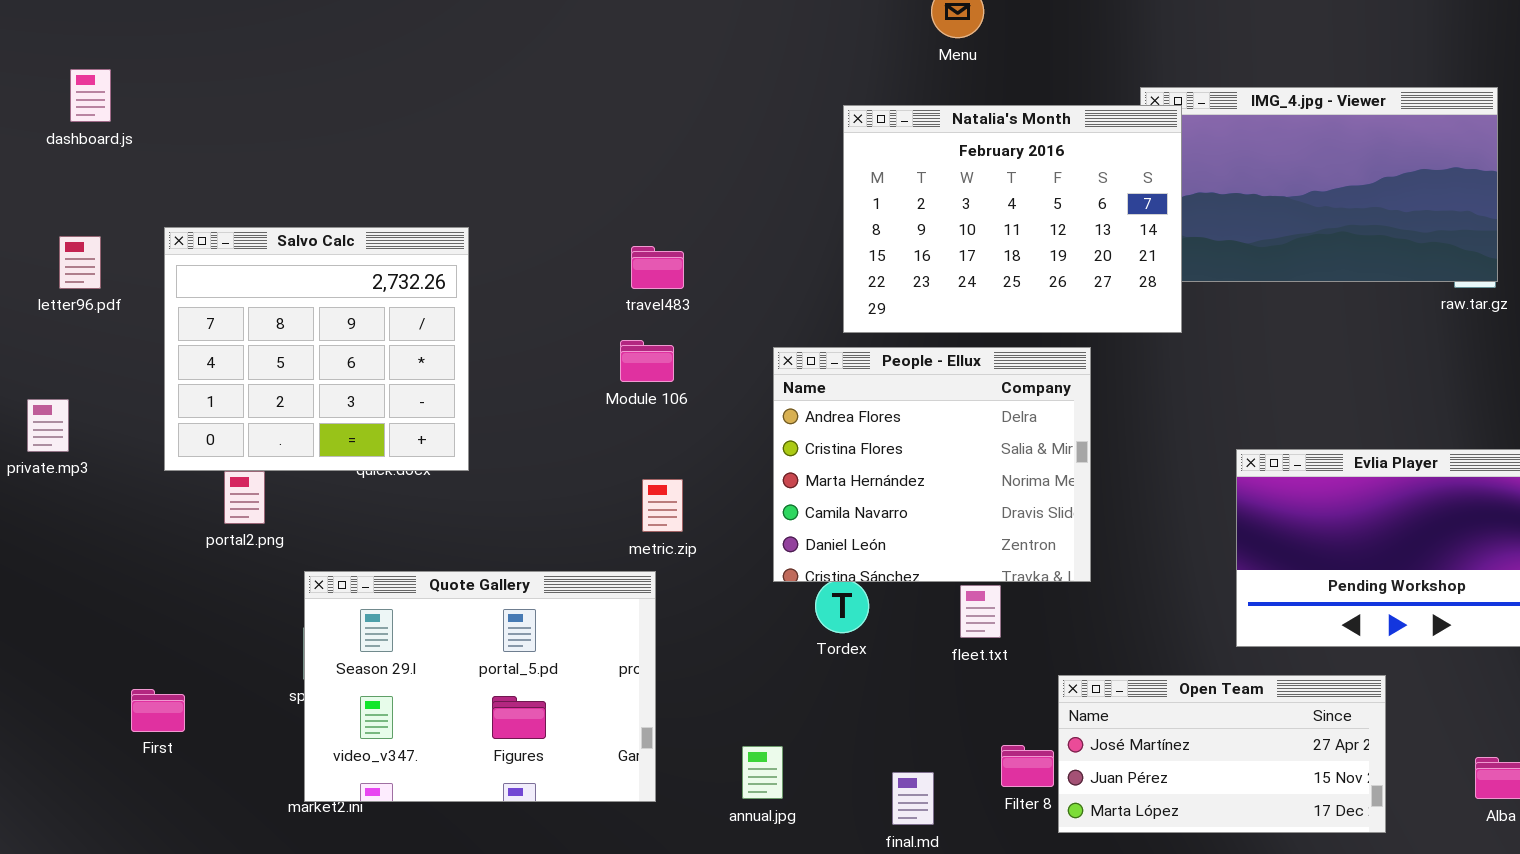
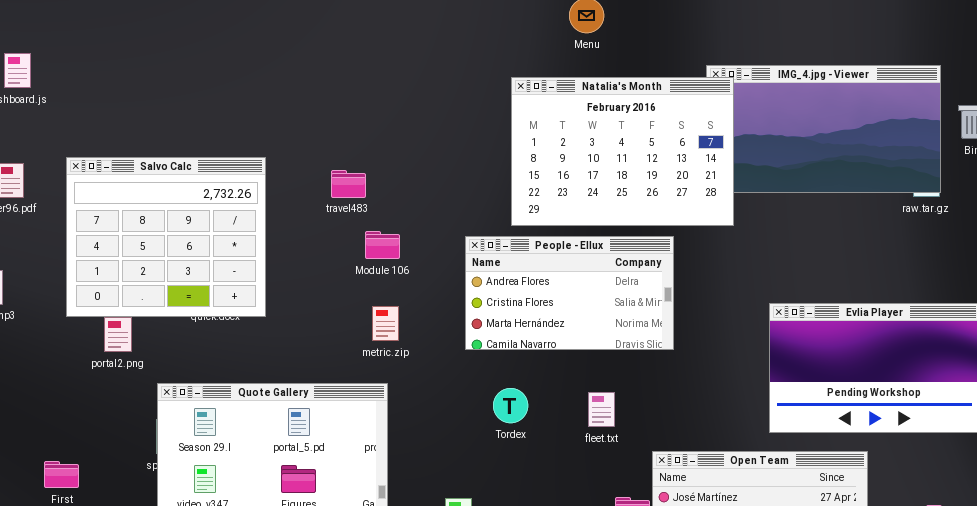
travel483: [631,246,684,289] -> [331,170,366,198], moved
People - Ellux: [773,347,1091,582] -> [465,236,674,350], resized
metric.zip: [642,479,683,532] -> [372,306,399,341], moved

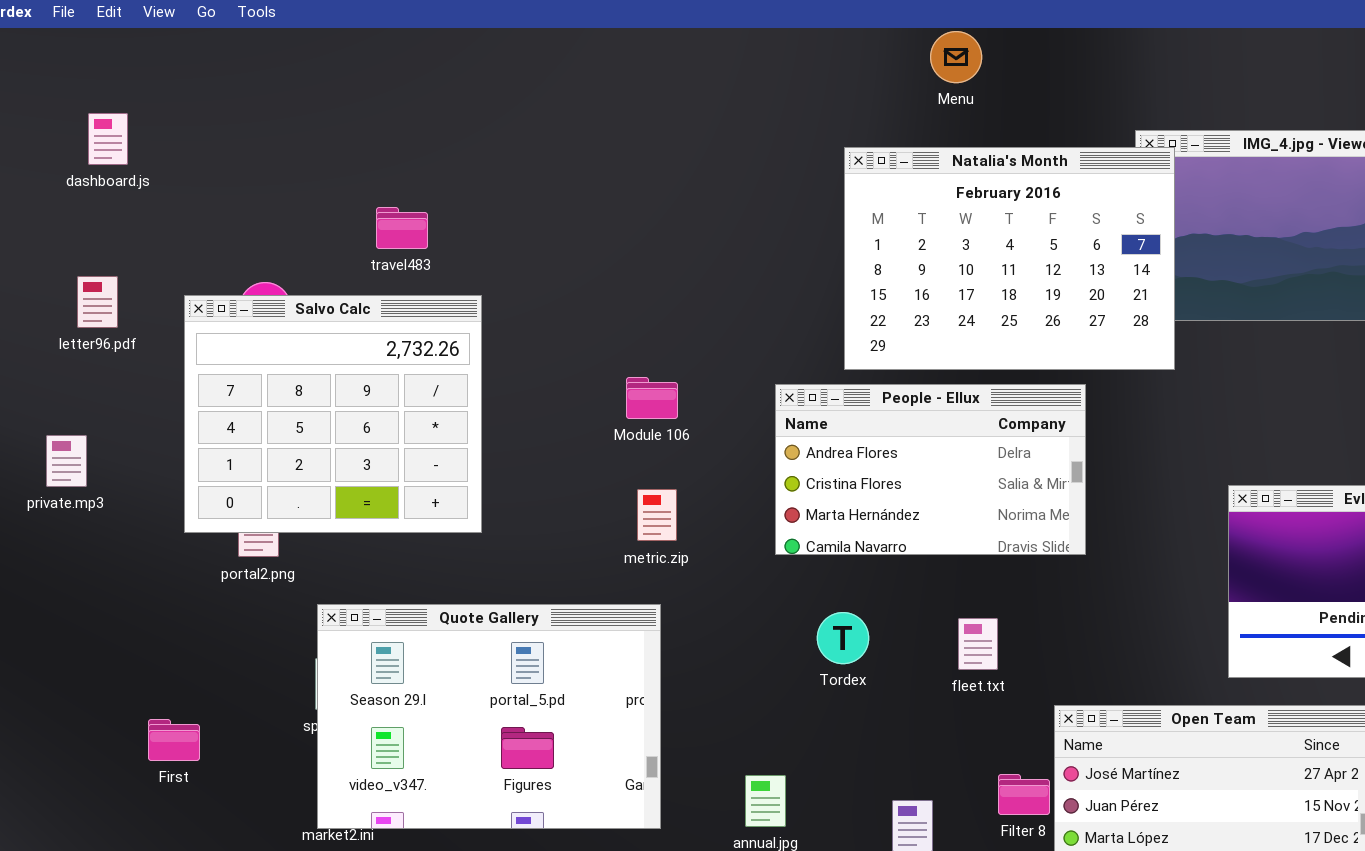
Salvo Calc: [66,157,266,317] -> [184,295,482,533], moved
travel483: [331,170,366,198] -> [376,207,428,249], moved

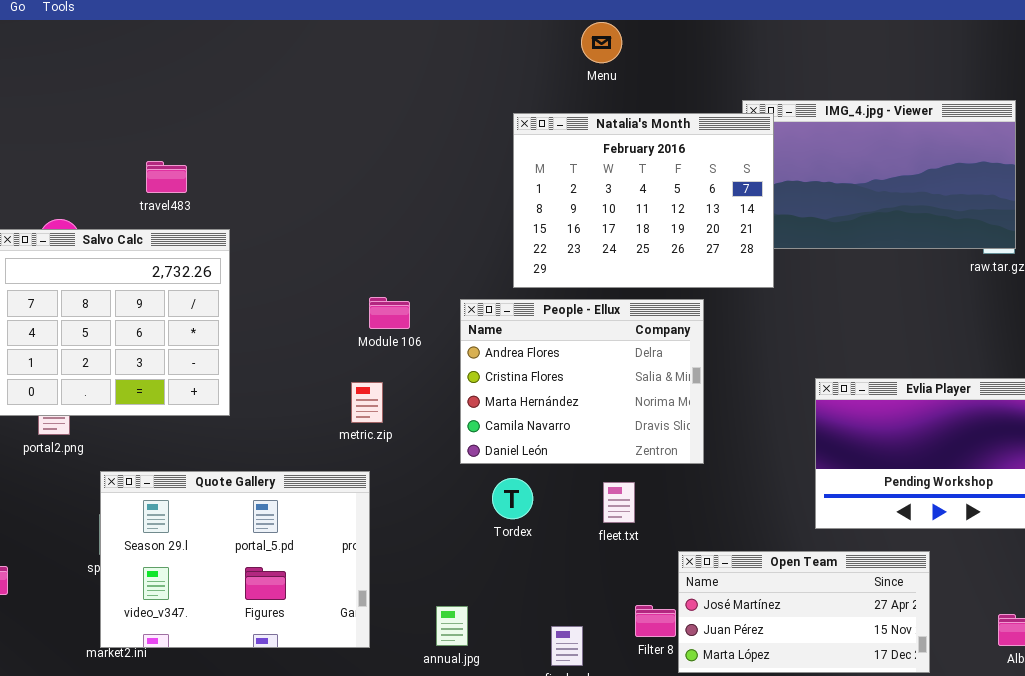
Module 106: [626,377,678,419] -> [369,297,410,329], moved
People - Ellux: [775,384,1086,555] -> [460,299,704,464], resized

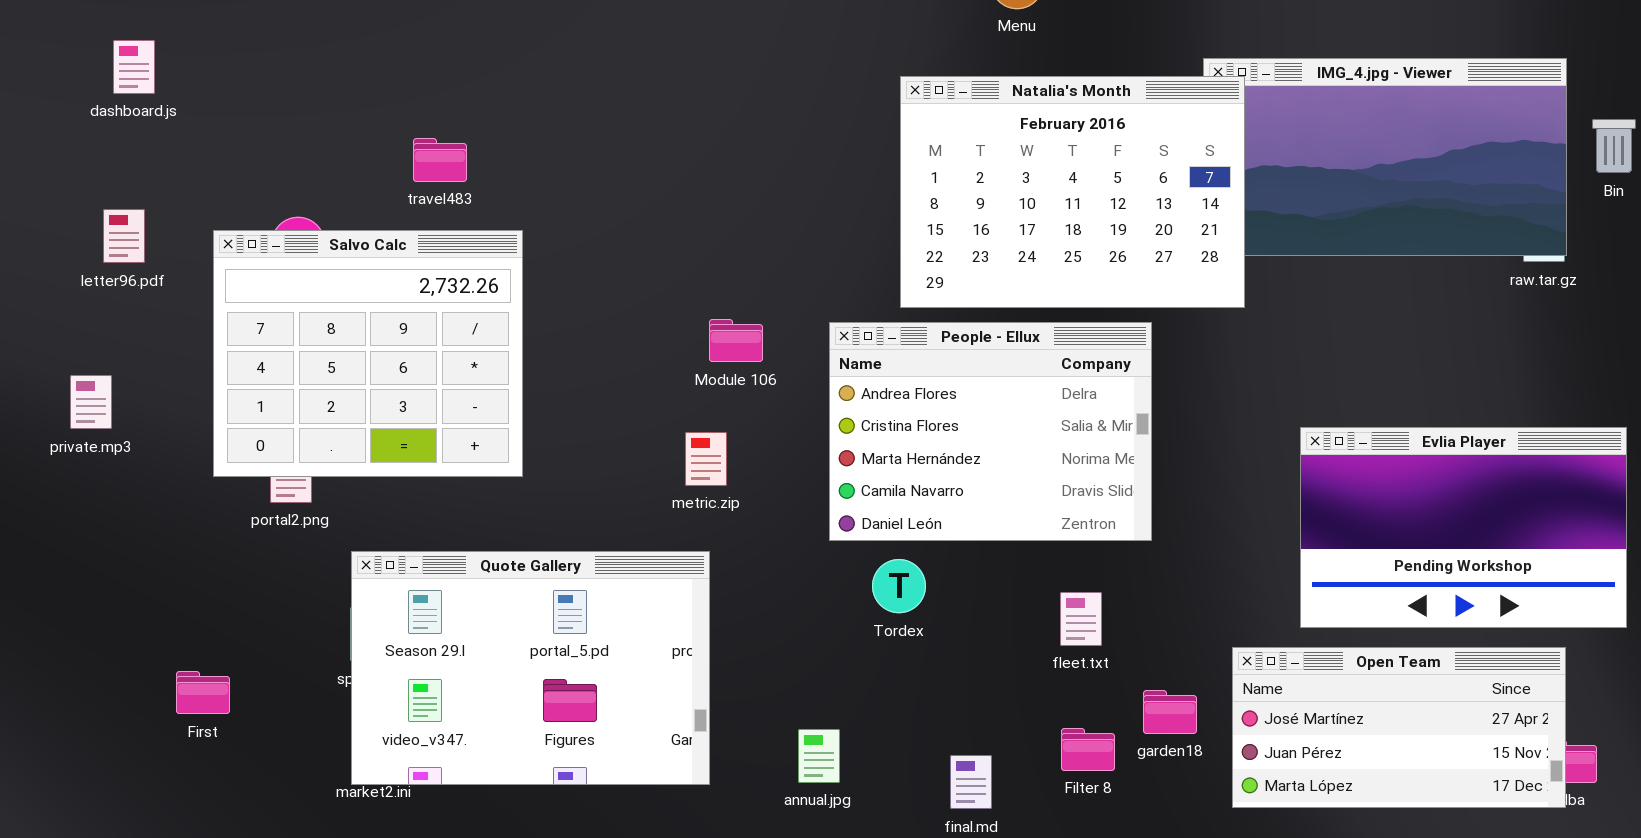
fleet.txt: [603,482,635,523] -> [1060,592,1102,646], moved
Open Team: [678,551,930,673] -> [1232,647,1566,808], moved

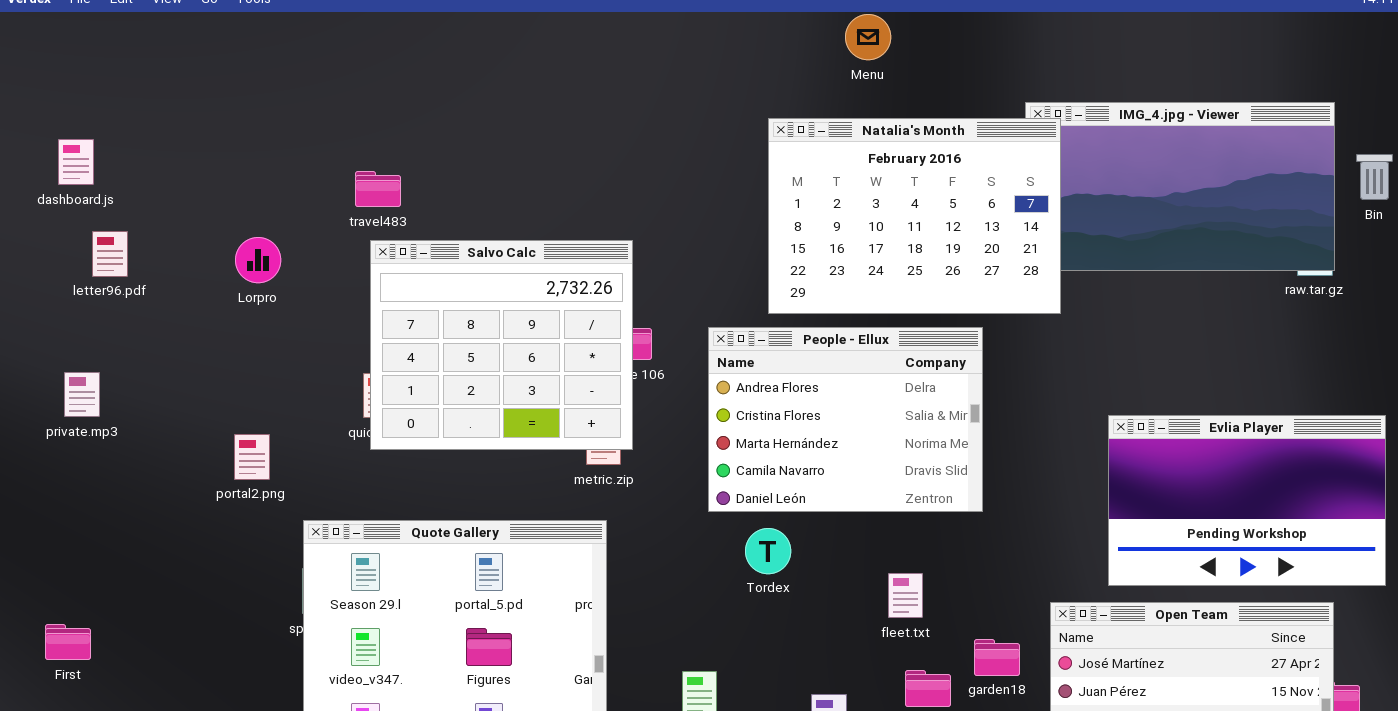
dashboard.js: [113,40,155,94] -> [58,139,94,185], moved
Salvo Calc: [213,230,523,477] -> [370,240,633,450], moved
fleet.txt: [1060,592,1102,646] -> [888,573,923,618], moved
First: [176,671,230,714] -> [45,624,91,660], moved

